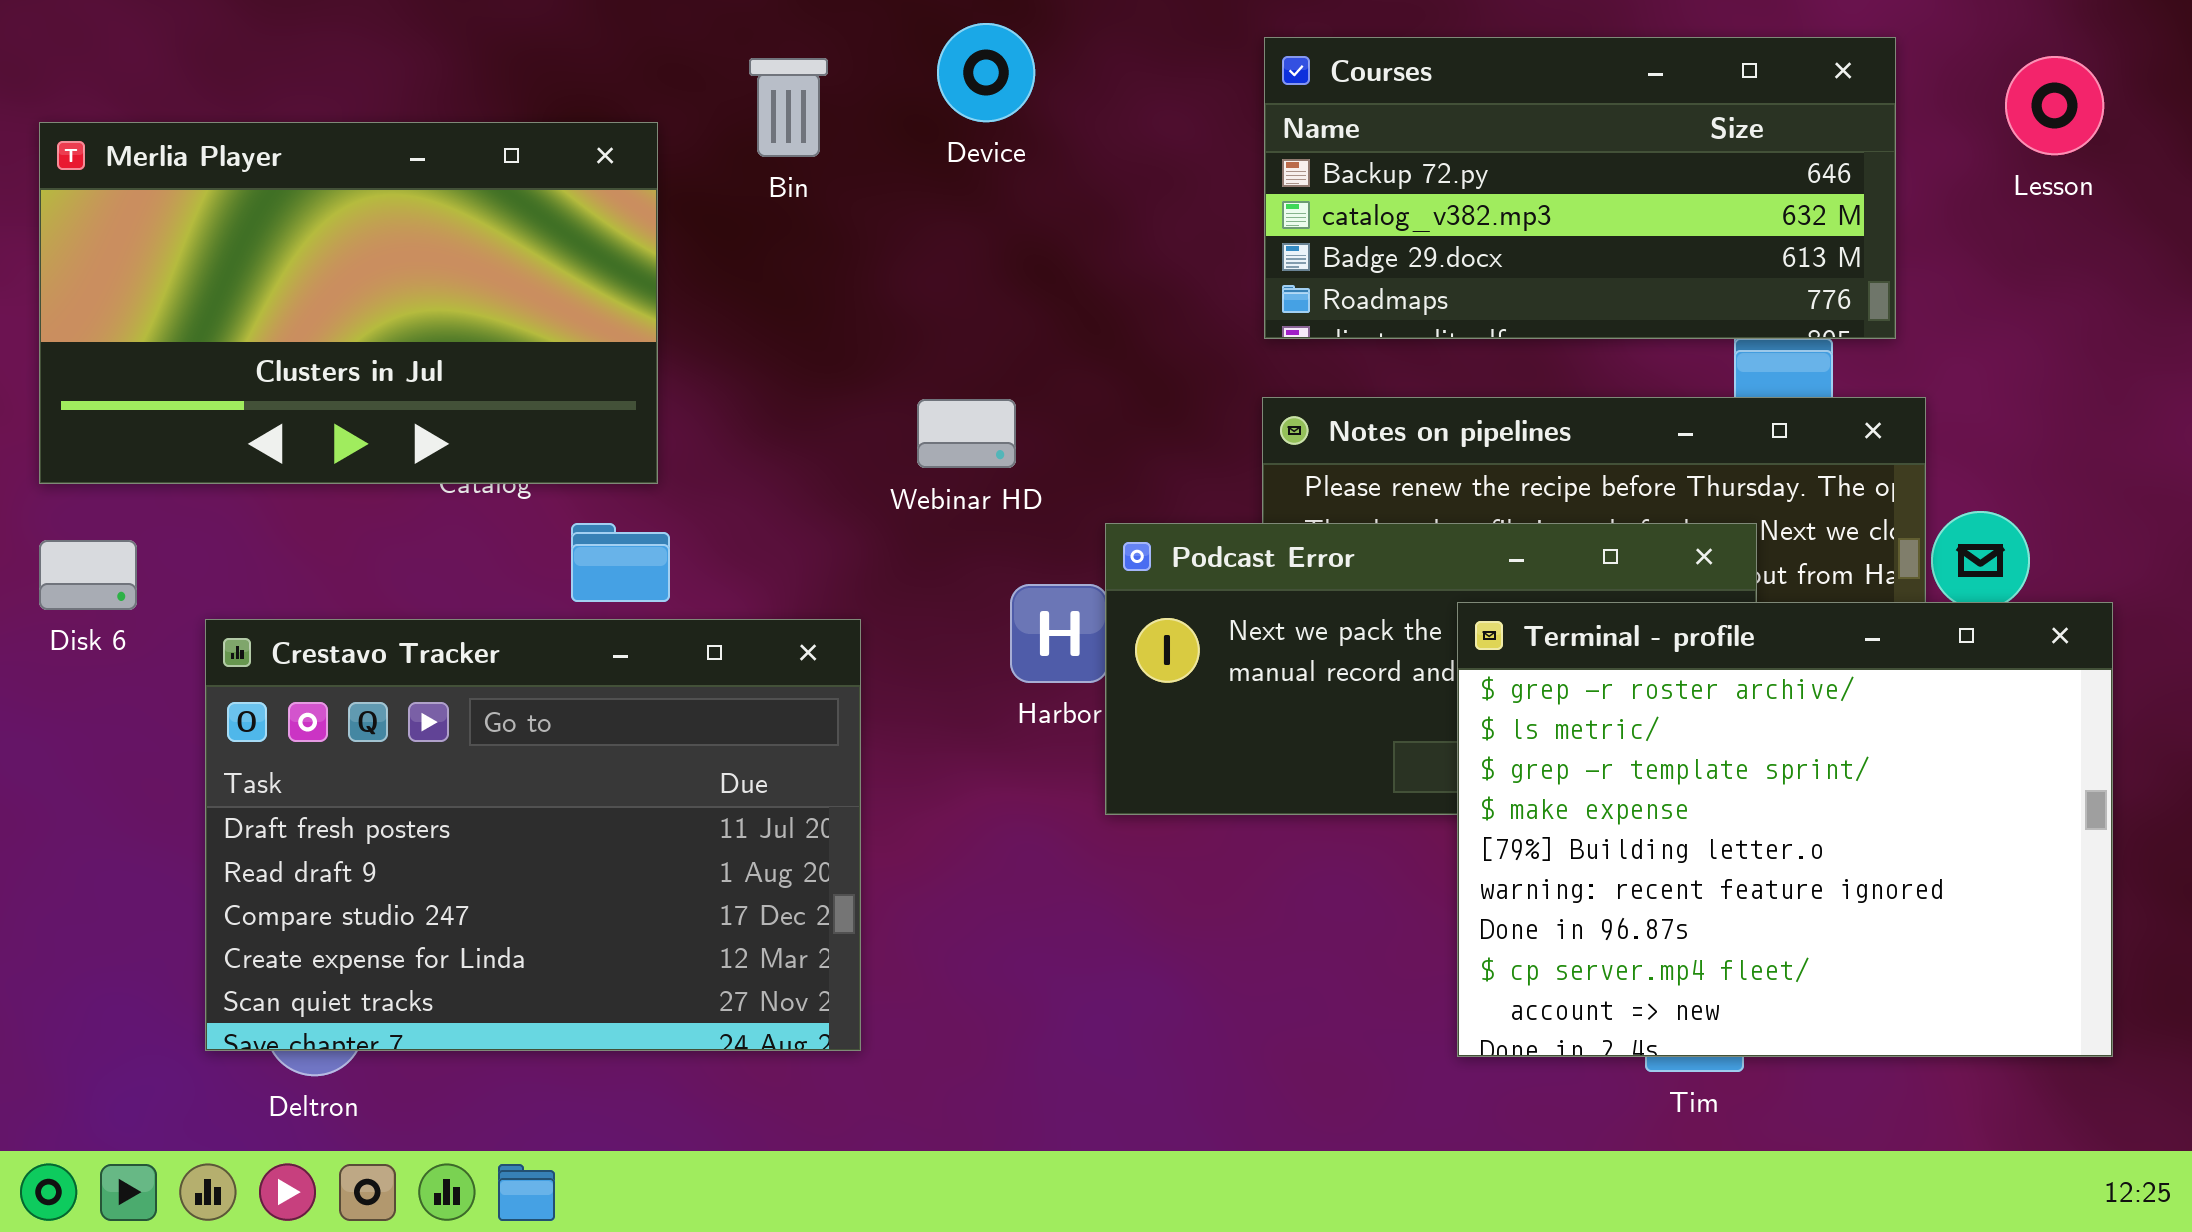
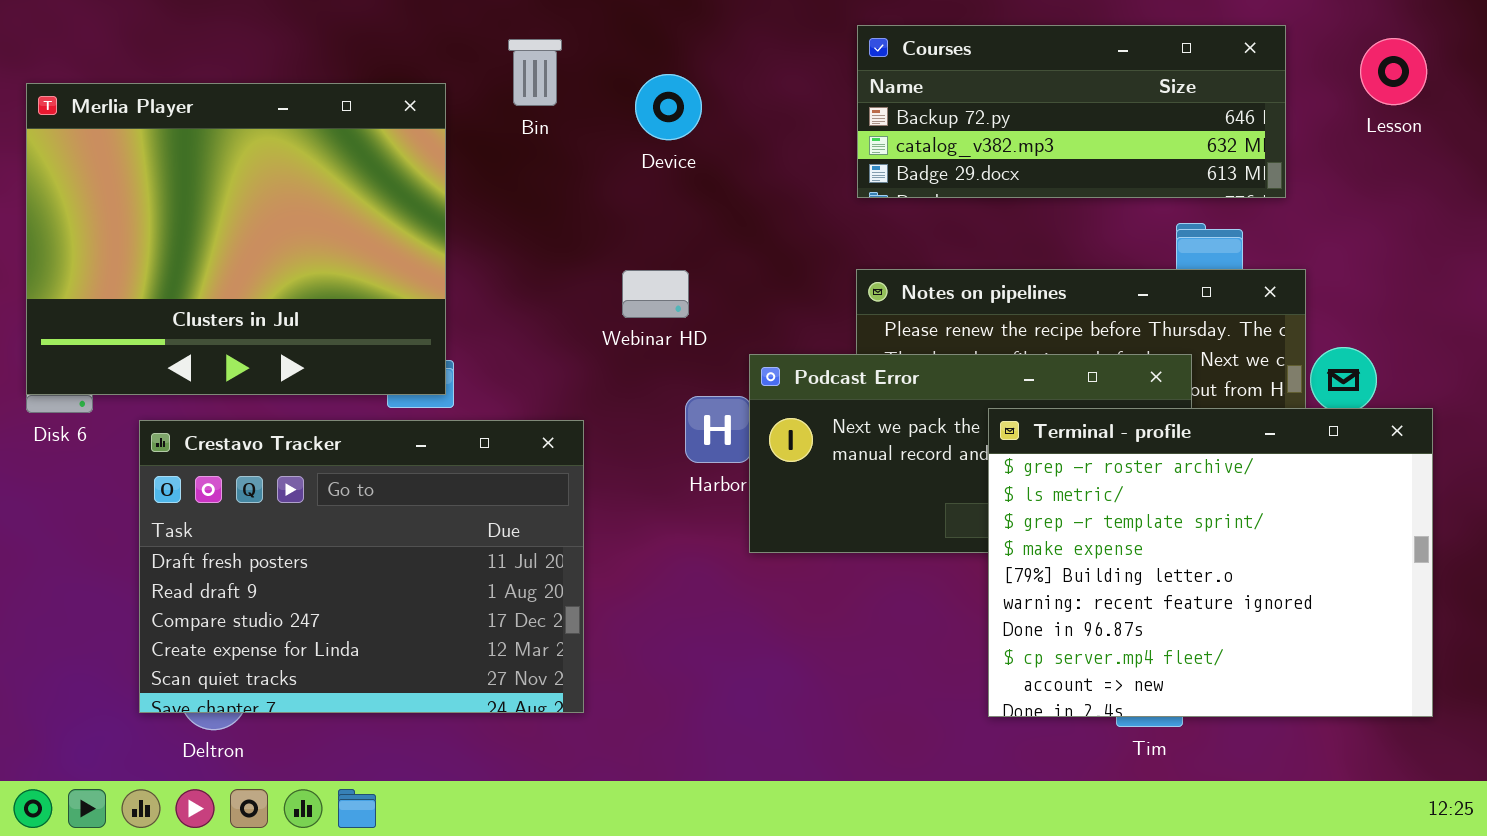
Device: [937,23,1035,122] -> [635,74,702,140], moved
Courses: [1264,37,1896,339] -> [857,25,1286,198], resized
Merlia Player: [39,122,658,484] -> [26,83,446,395], resized

